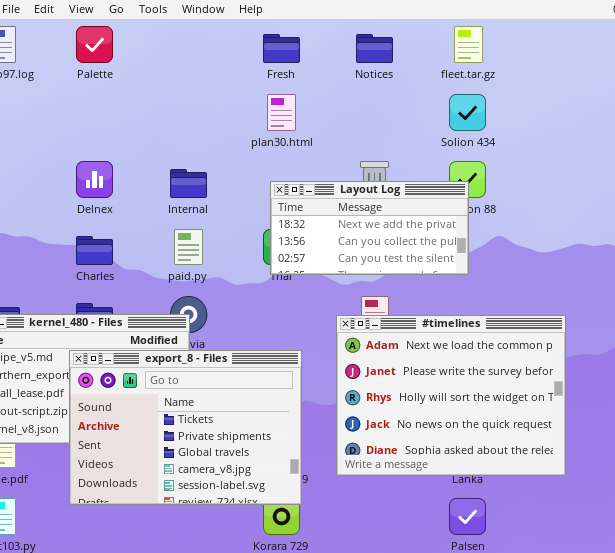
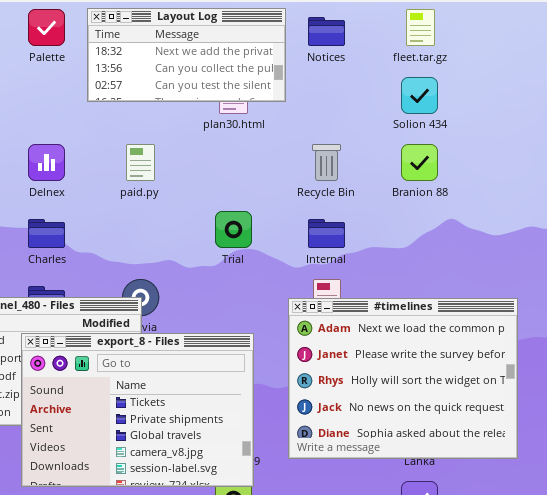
Internal: [170,169,207,198] -> [308,219,345,248], moved
Layout Log: [270,181,469,275] -> [87,8,286,102], moved
paid.py: [174,229,203,265] -> [126,144,155,181], moved

